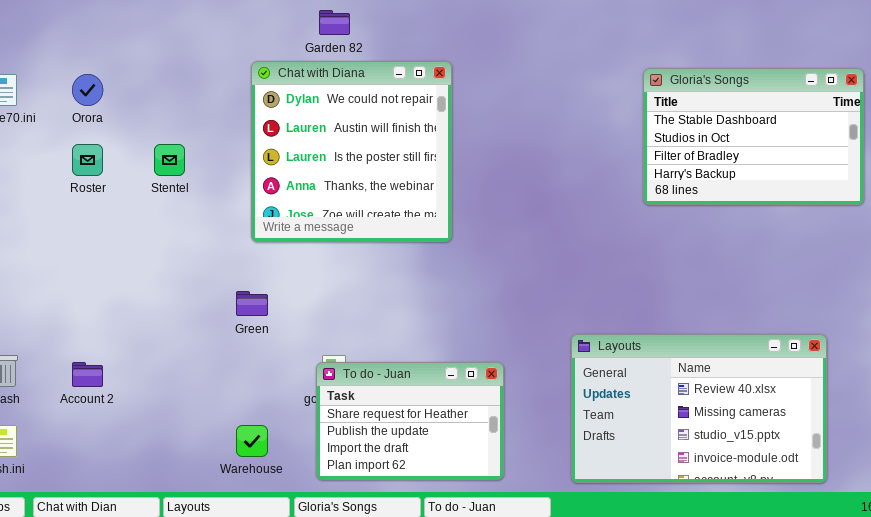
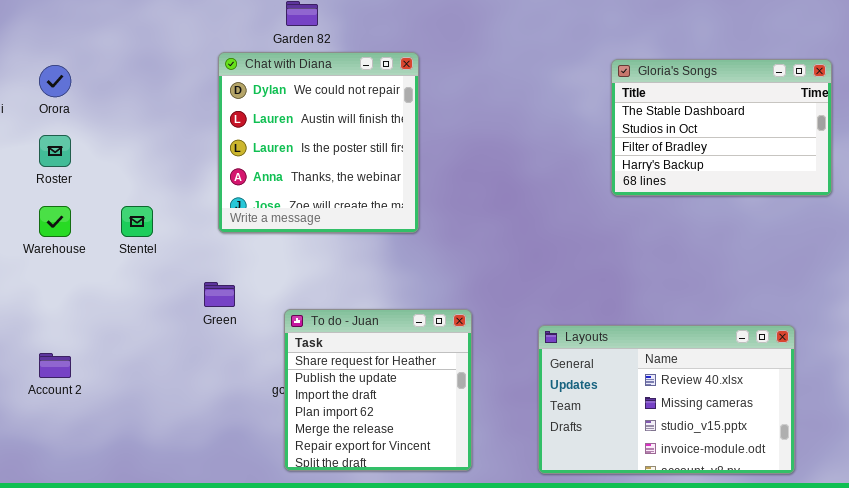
Stentel: [154,144,185,176] -> [121,206,153,237], moved
To do - Juan: [316,362,504,480] -> [284,309,472,471], resized
Warehouse: [236,425,268,457] -> [39,206,71,237], moved

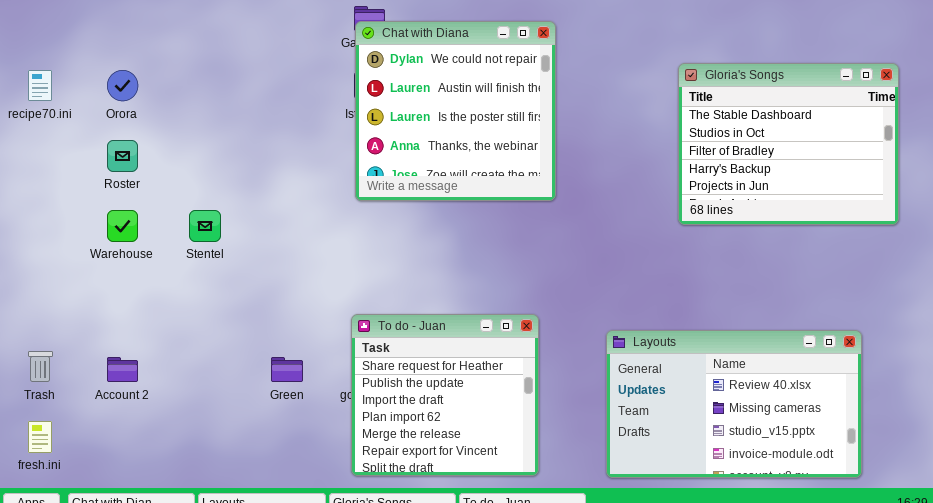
Chat with Diana: [218,52,419,233] -> [355,21,556,201], moved
Gloria's Songs: [611,59,832,196] -> [678,63,899,225], resized
Green: [204,282,235,307] -> [271,357,303,382], moved

